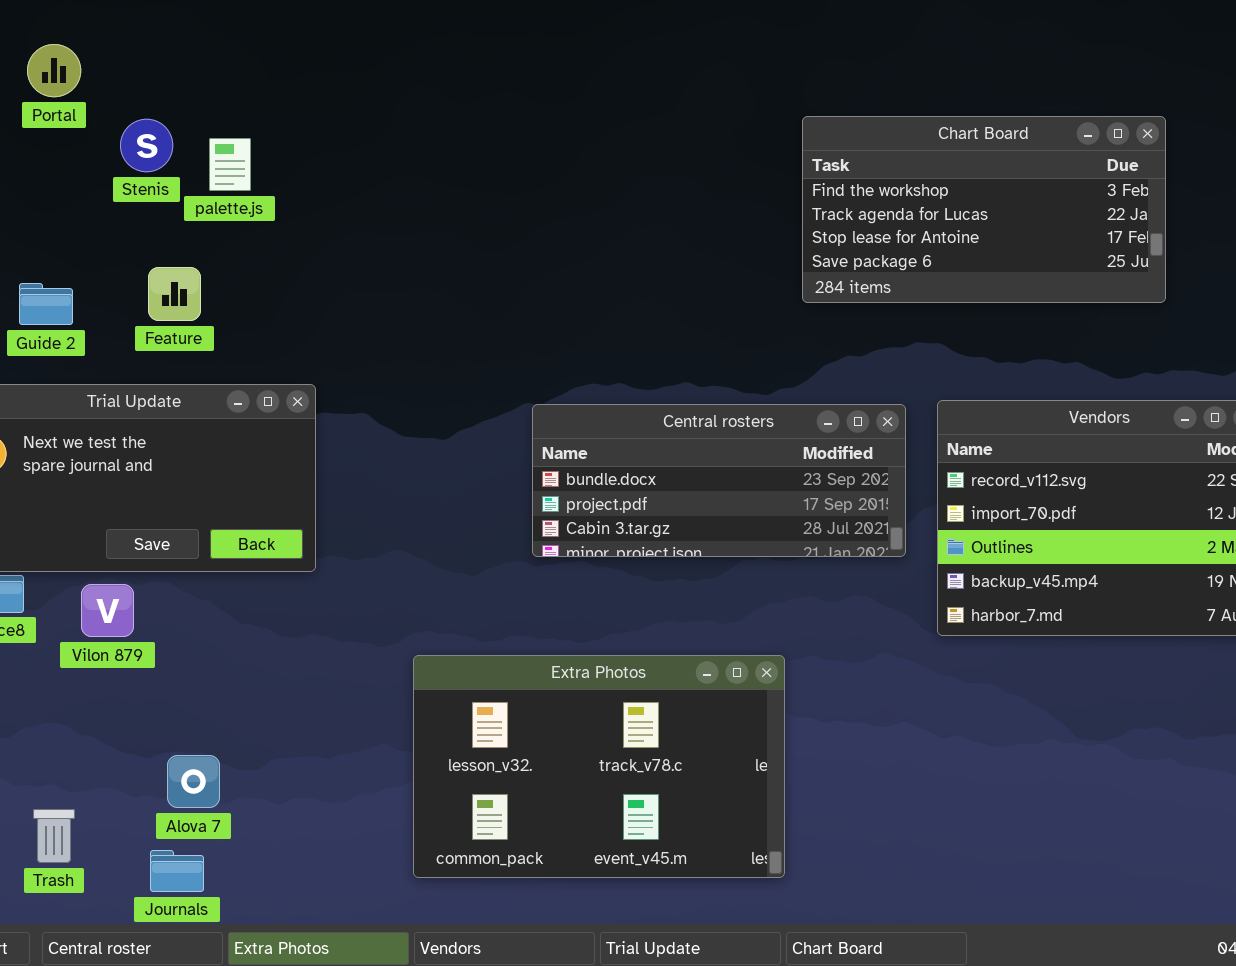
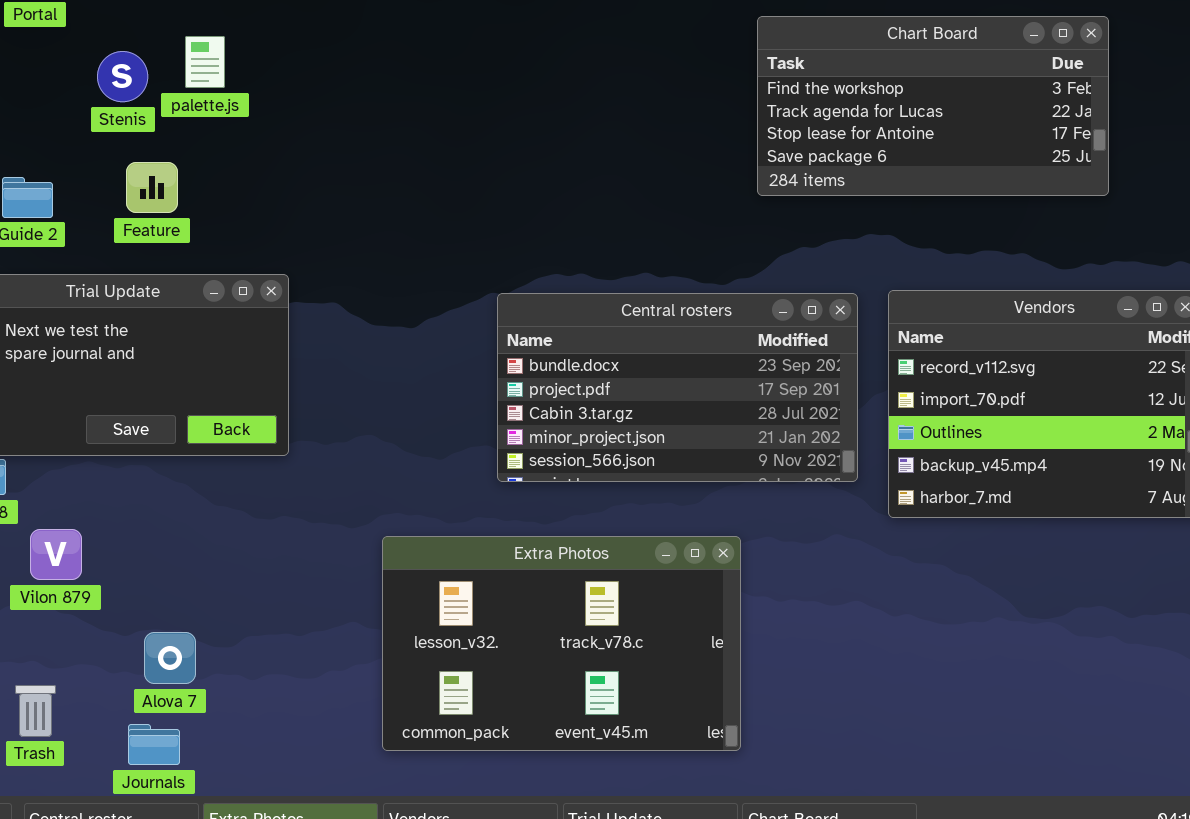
Stenis: [120,119,173,172] -> [97,51,148,102], moved
Central rosters: [532,404,906,557] -> [497,293,858,482], resized
Vilon 879: [81,584,134,637] -> [30,529,82,580], moved

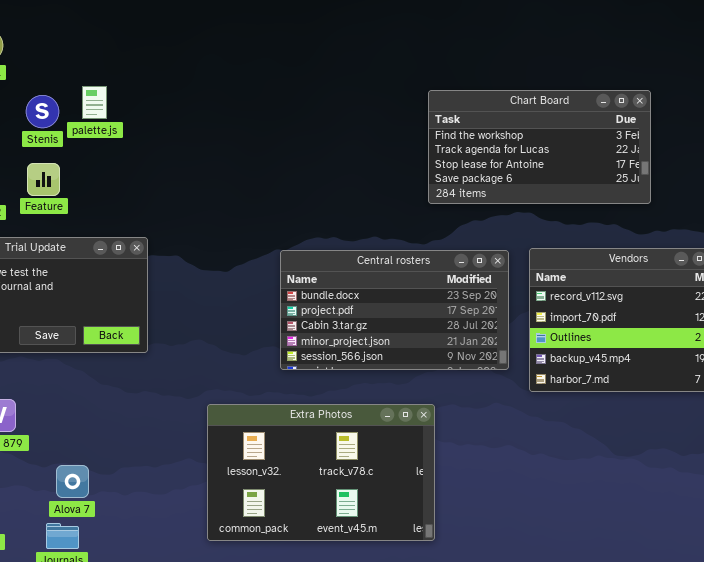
Chart Board: [757,16,1109,196] -> [428,90,651,204], moved
Feature: [126,162,178,213] -> [27,163,60,196], moved

